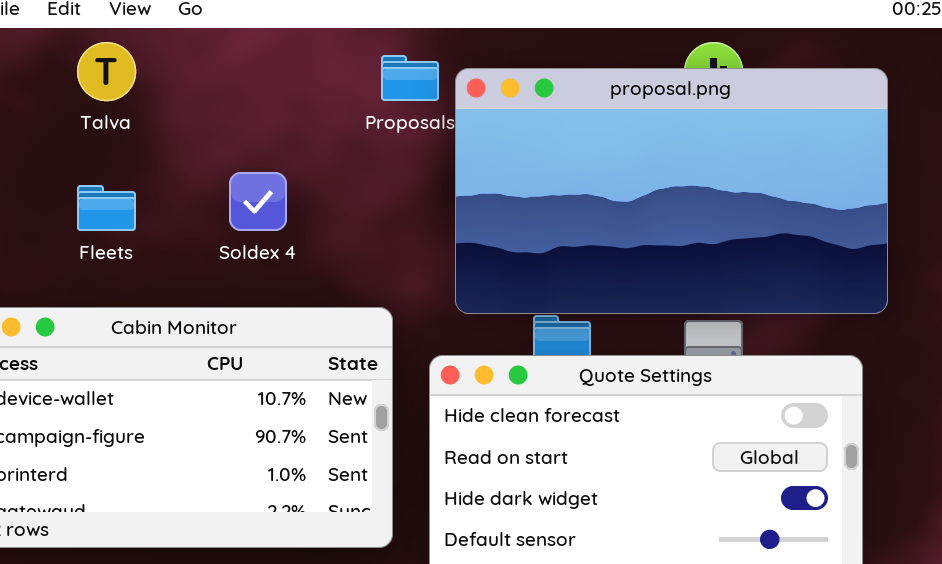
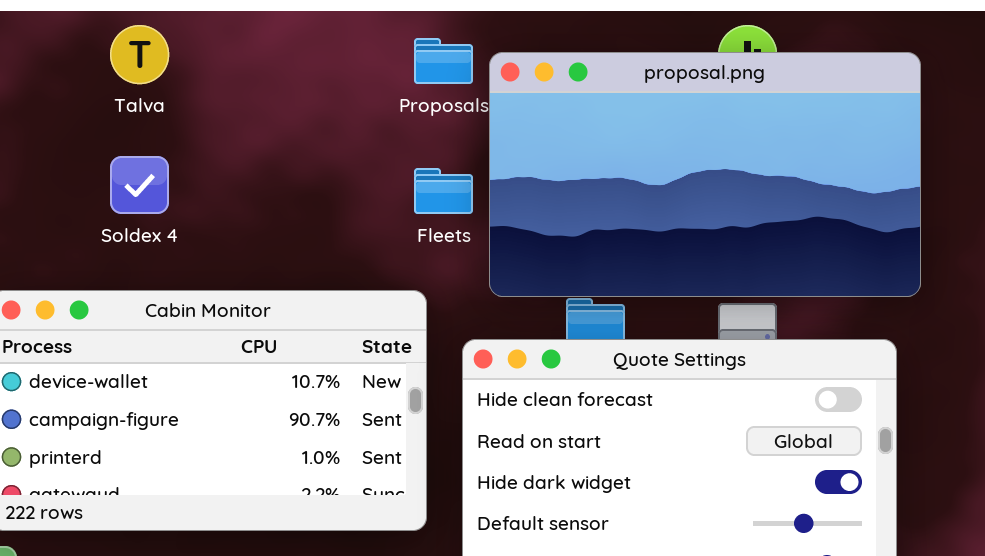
Soldex 4: [229,172,287,231] -> [110,156,169,214], moved
Fleets: [77,185,136,231] -> [414,168,473,214], moved

